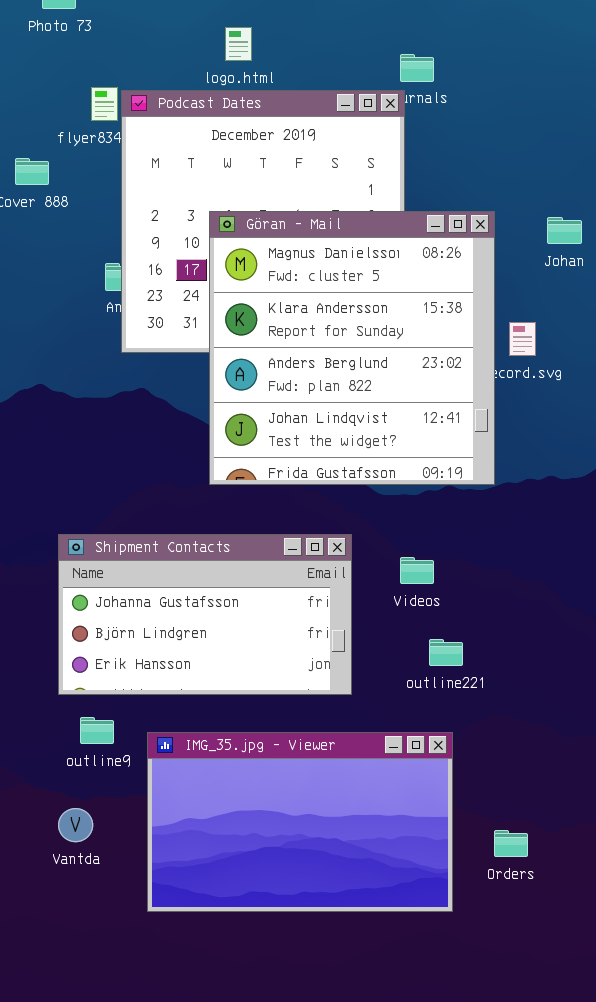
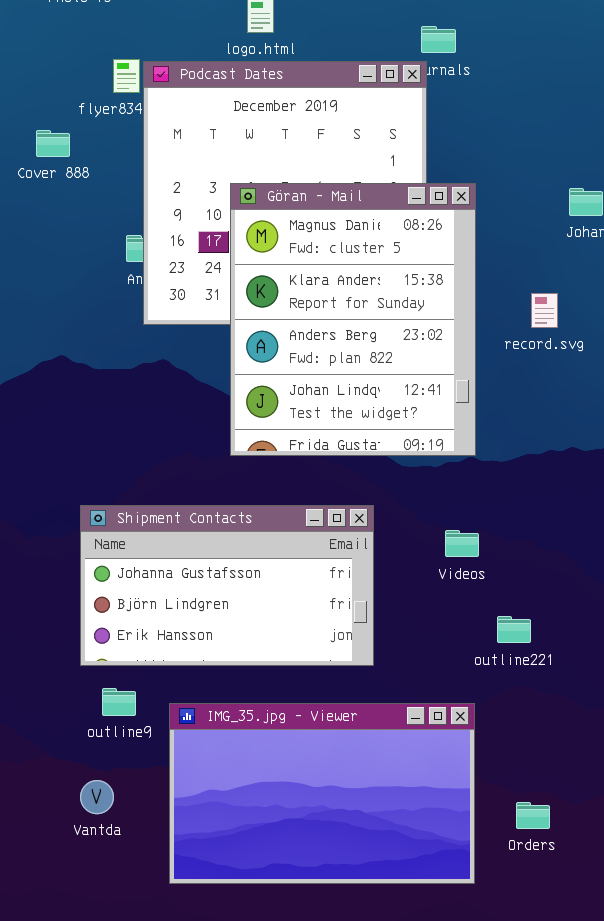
Göran - Mail: [209,211,495,485] -> [230,183,476,456], resized
Videos: [400,557,434,584] -> [445,530,479,557], moved
outline221: [429,639,463,666] -> [497,616,531,643], moved

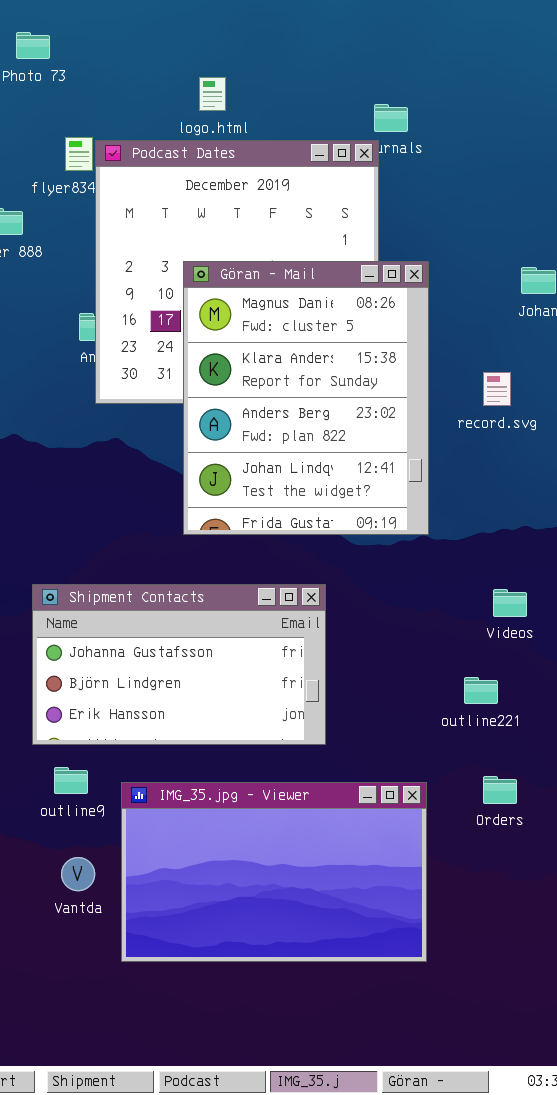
Videos: [445,530,479,557] -> [493,589,527,617], moved
outline221: [497,616,531,643] -> [464,677,498,704], moved
Vantda: [80,780,114,814] -> [61,857,95,891], moved
Orders: [516,802,550,829] -> [483,776,517,804], moved

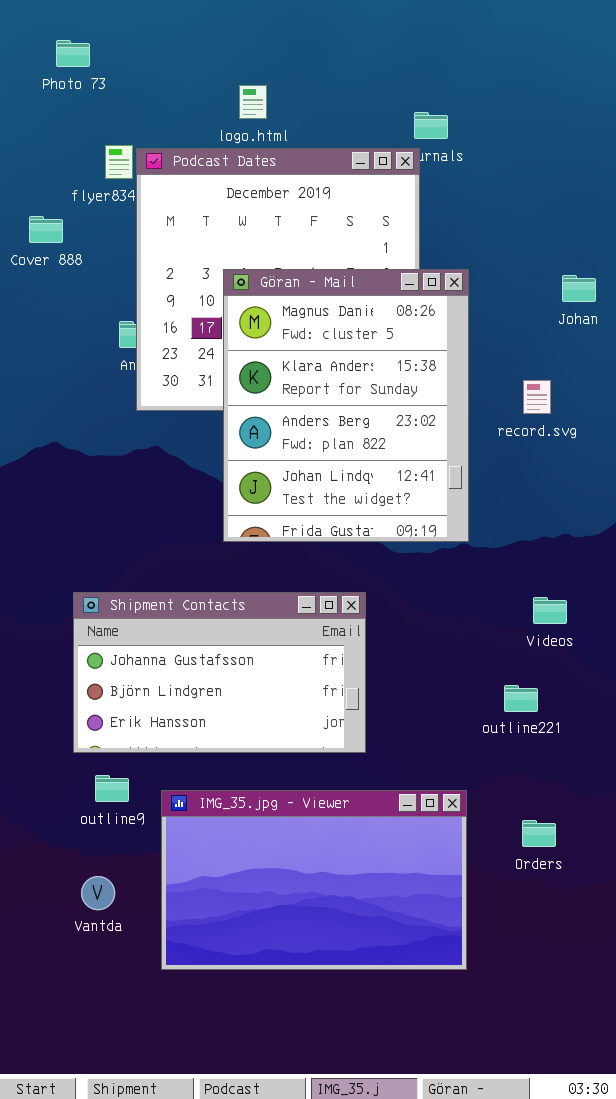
Orders: [483,776,517,804] -> [522,820,556,847], moved
Vantda: [61,857,95,891] -> [81,876,115,910], moved

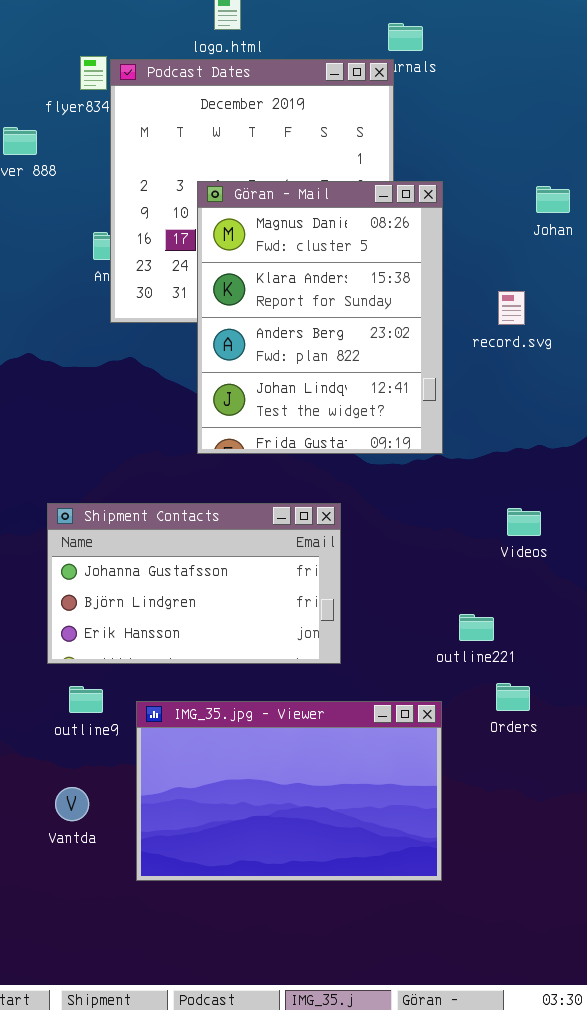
outline221: [504,685,538,712] -> [459,614,494,641], moved
Orders: [522,820,556,847] -> [496,683,530,711], moved

